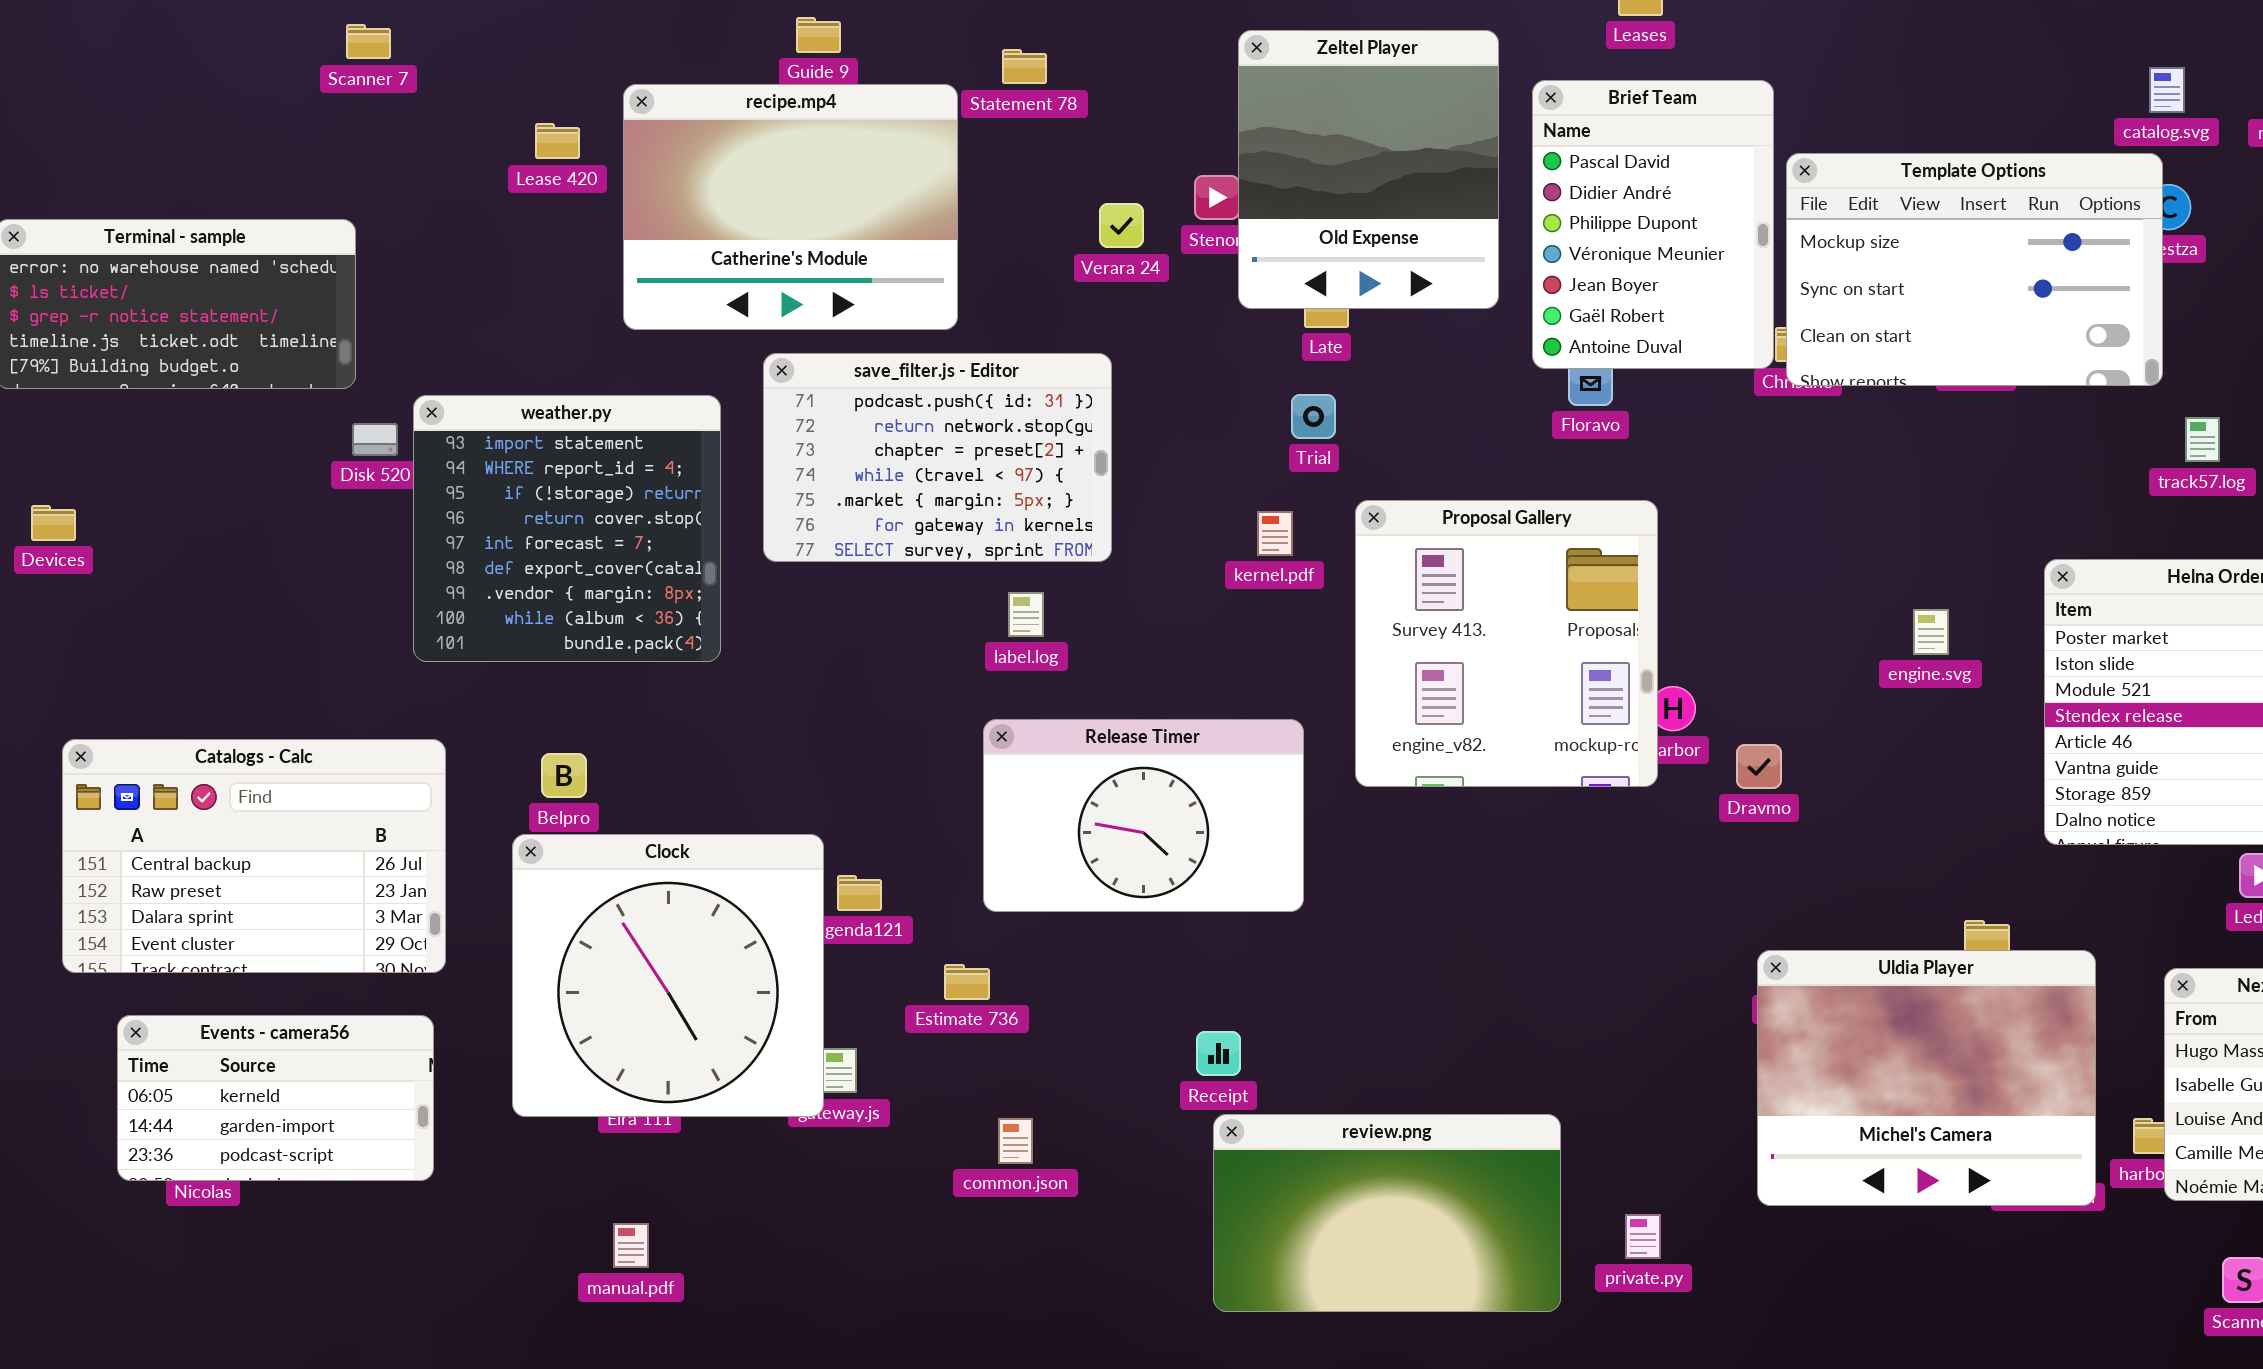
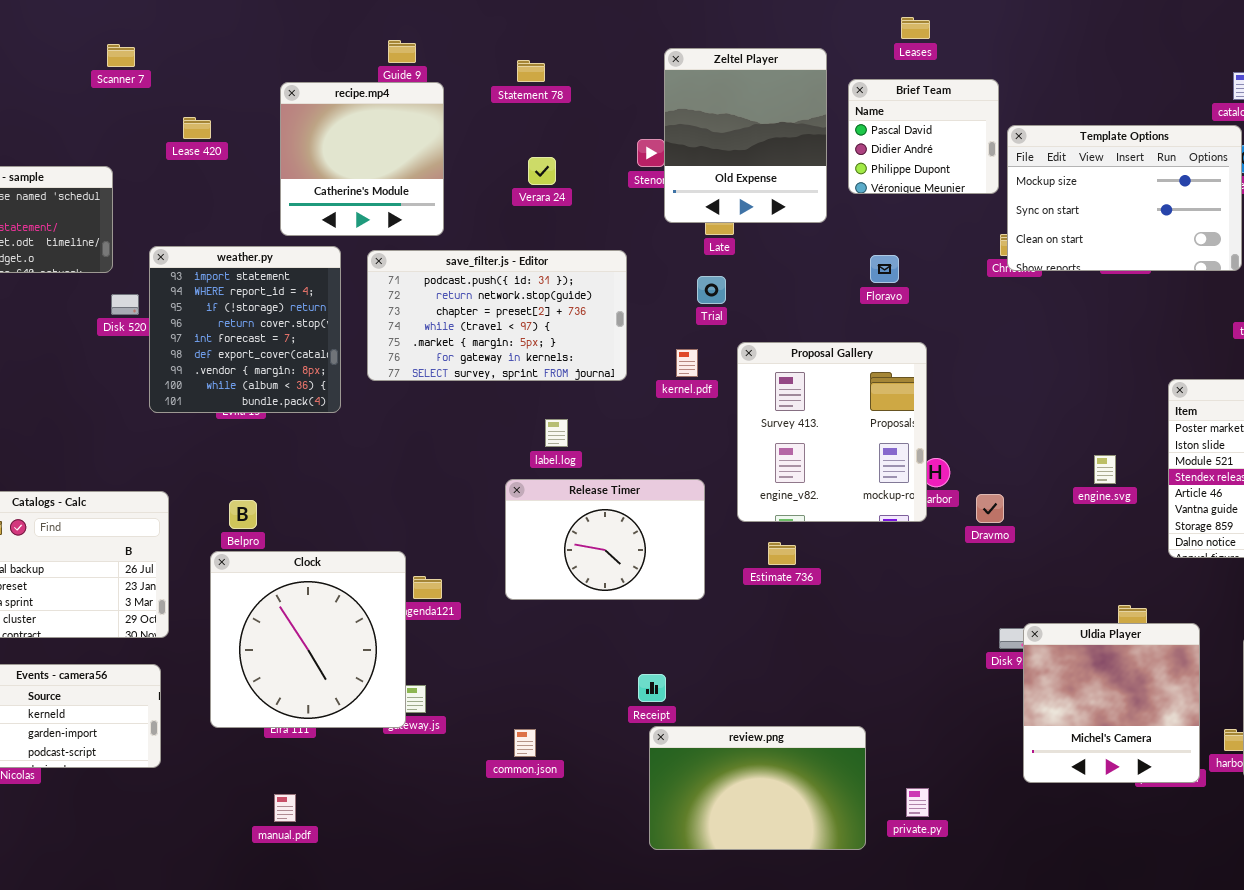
Brief Team: [1532,80,1774,369] -> [848,79,999,194], resized
recipe.mp4: [623,84,958,330] -> [280,82,444,236], resized
Lease 420: [535,123,580,159] -> [183,117,211,139], moved
Verara 24: [1099,203,1144,248] -> [528,157,556,185], moved
save_filter.js - Editor: [763,353,1112,562] -> [367,250,627,381], resized
weather.py: [413,395,721,662] -> [149,246,341,413], moved
label.log: [1008,592,1044,637] -> [545,419,568,447], moved
engine.svg: [1913,609,1949,655] -> [1094,455,1116,484], moved
Uldia Player: [1757,950,2096,1206] -> [1023,623,1200,783], resized
Estimate 736: [944,964,990,1000] -> [768,542,796,565], moved

